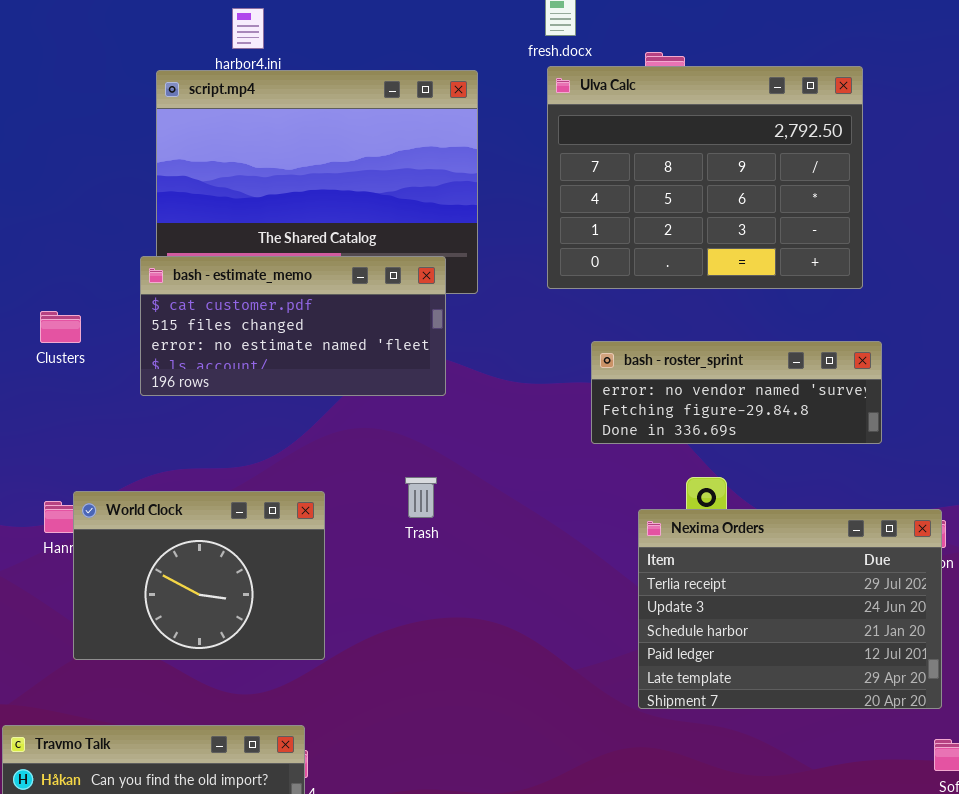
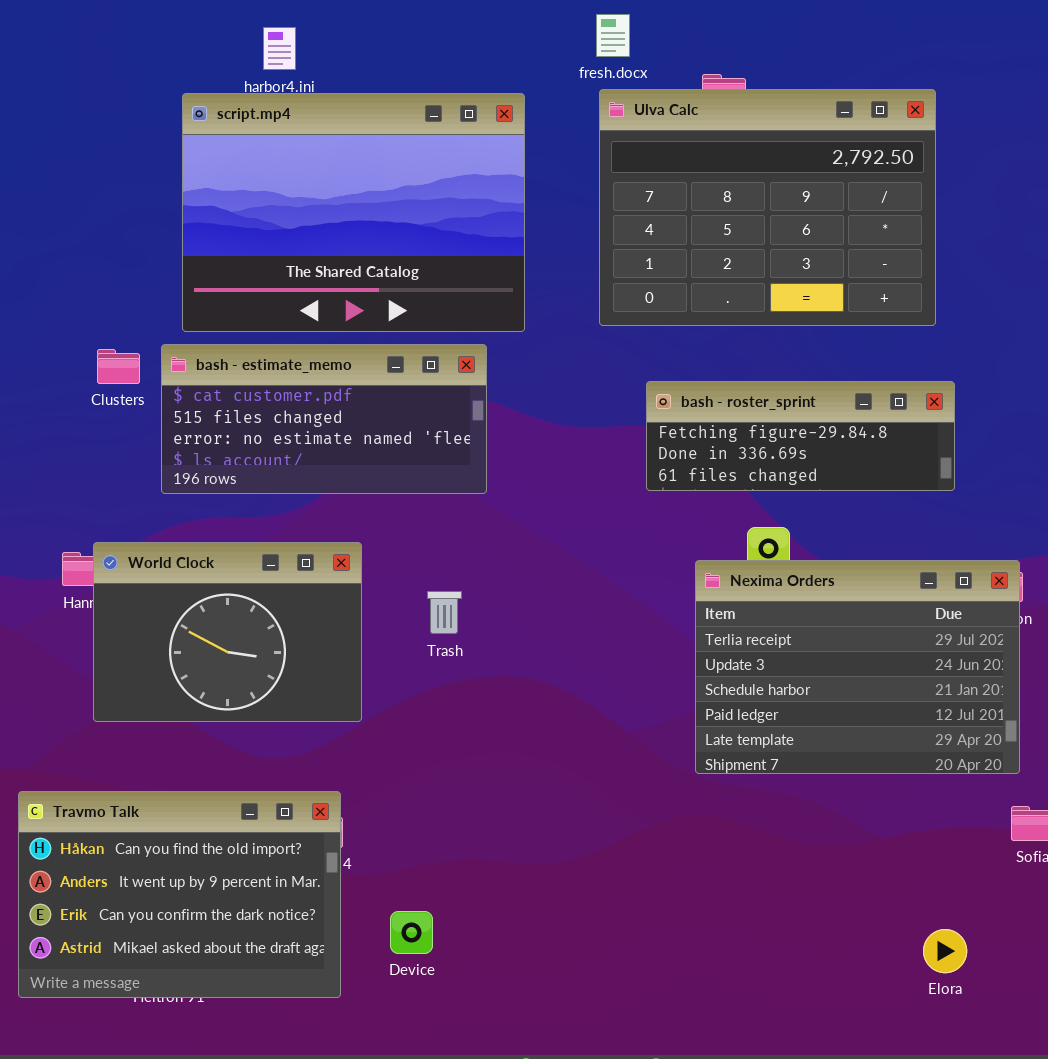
bash - estimate_memo: [140,256,446,396] -> [161,344,487,494], moved
Clusters: [40,311,81,343] -> [97,349,140,384], moved
bash - roster_sprint: [591,341,882,444] -> [646,381,955,491], scrolled down 1 row
Trash: [405,477,437,518] -> [427,591,462,634], moved

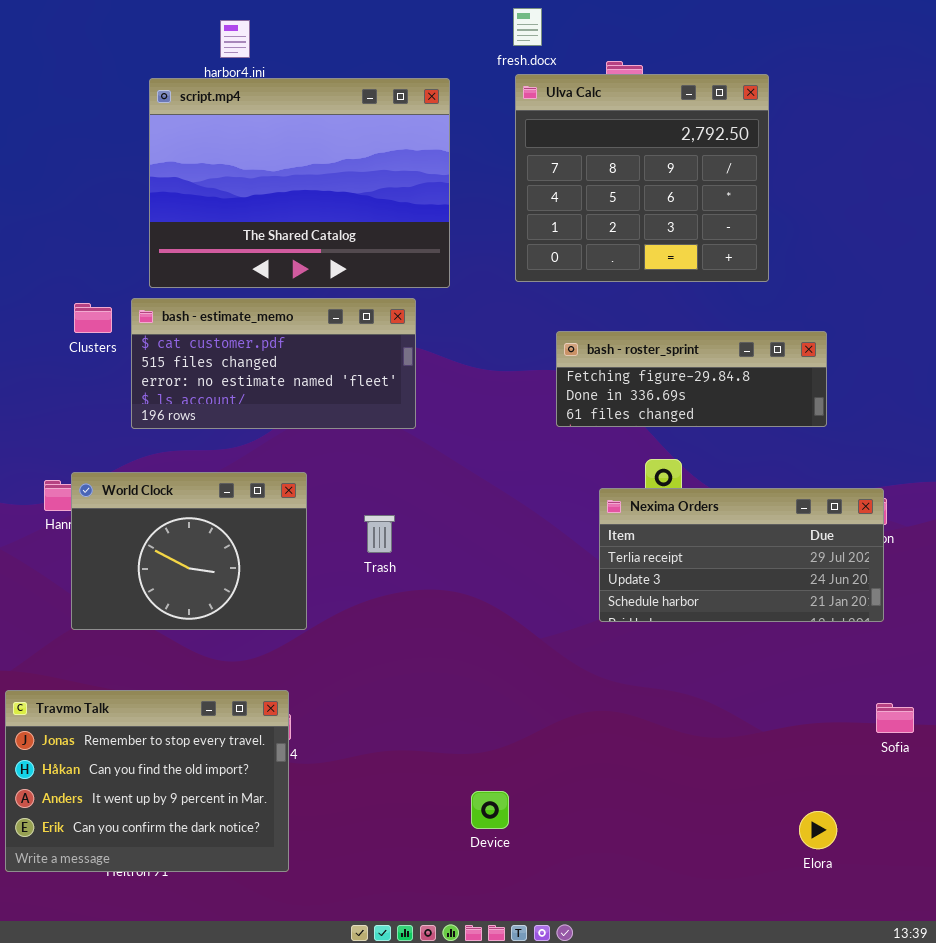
Ulva Calc: [599,89,936,326] -> [515,74,769,282], resized
Nexima Orders: [695,560,1020,774] -> [599,488,884,622], resized
Travmo Talk: [18,791,341,998] -> [5,690,289,872], scrolled up 1 row
Device: [390,911,433,954] -> [471,791,509,829], moved

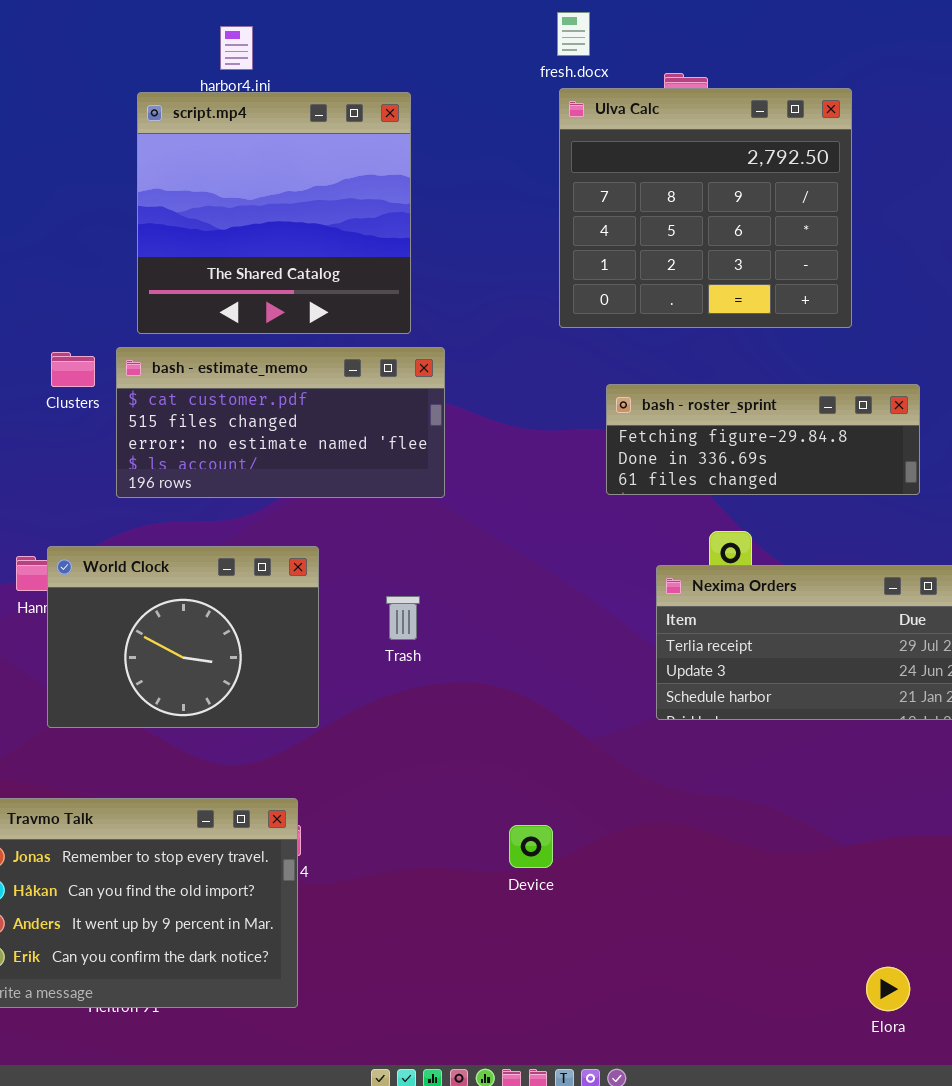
script.mp4: [149,78,450,288] -> [137,92,411,334], resized
Device: [471,791,509,829] -> [509,825,553,868], moved
Elora: [799,811,837,849] -> [866,967,910,1011], moved

